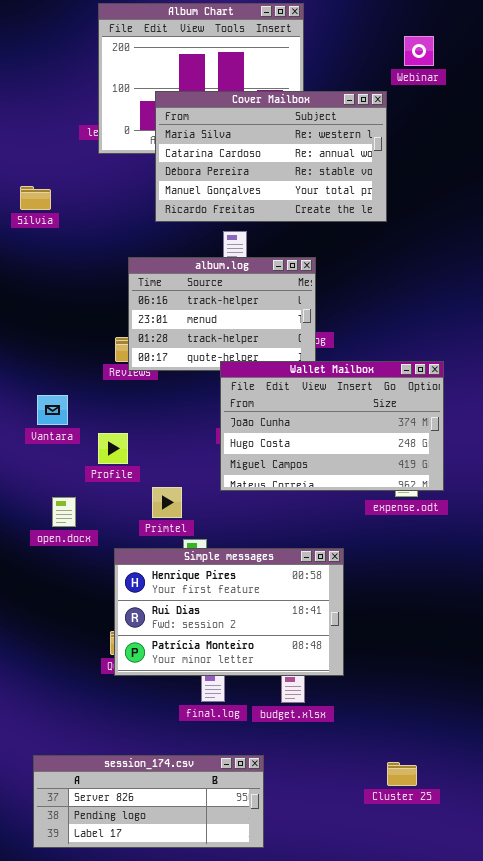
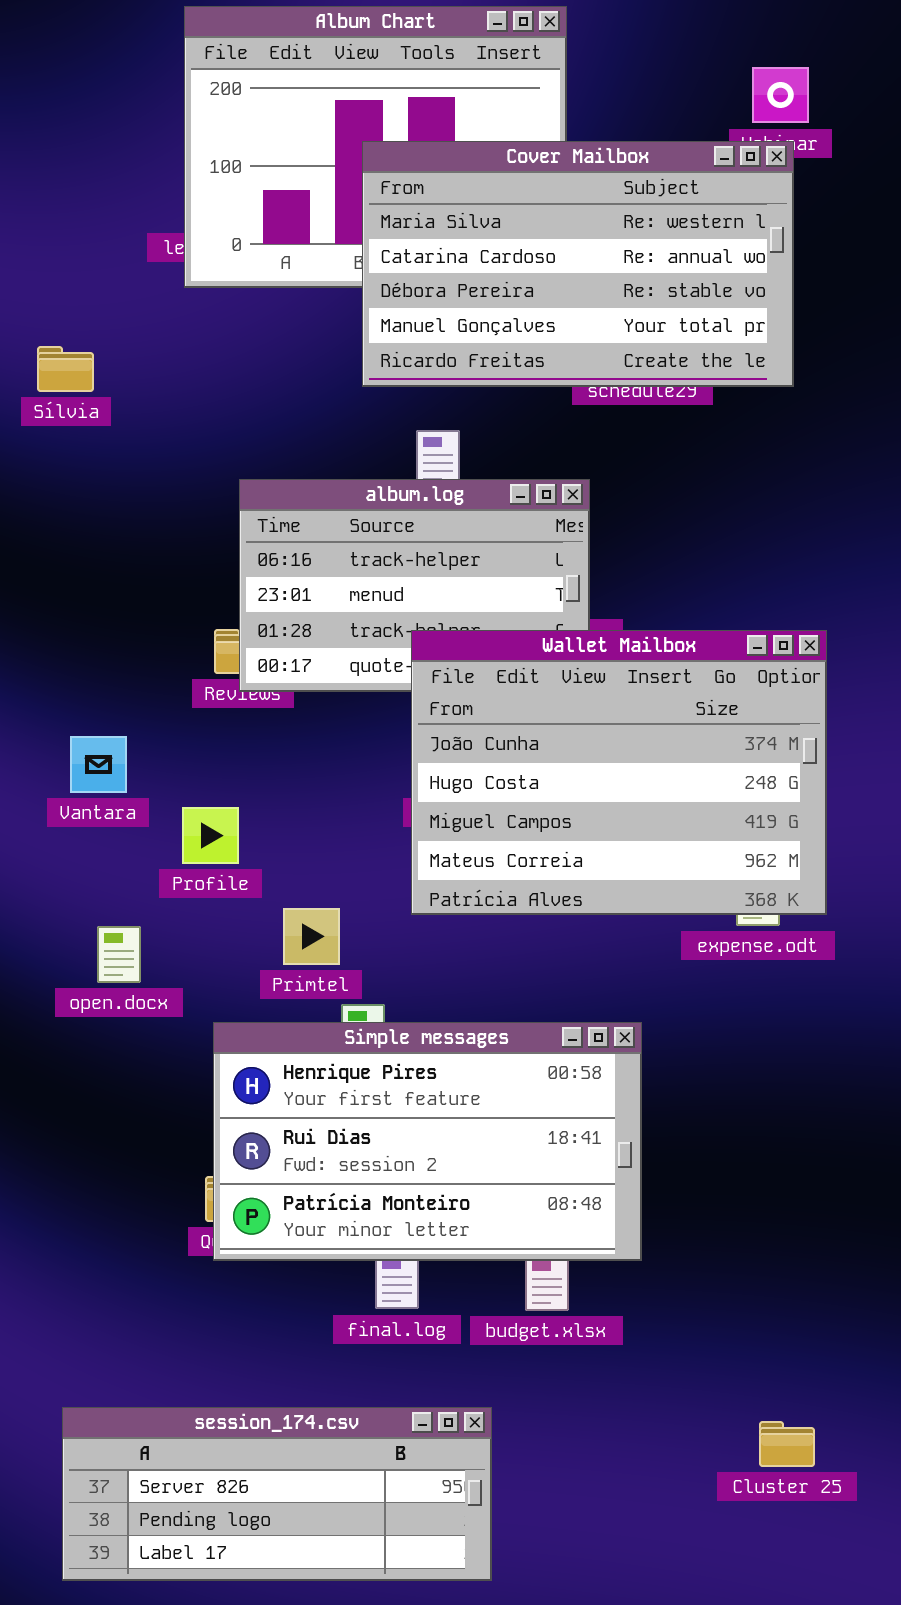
Cover Mailbox: [155,91,387,222] -> [362,141,794,387], moved
Wallet Mailbox: [220,361,444,491] -> [411,630,827,915], resized
Cluster 25: [387,762,417,786] -> [759,1421,815,1467], moved

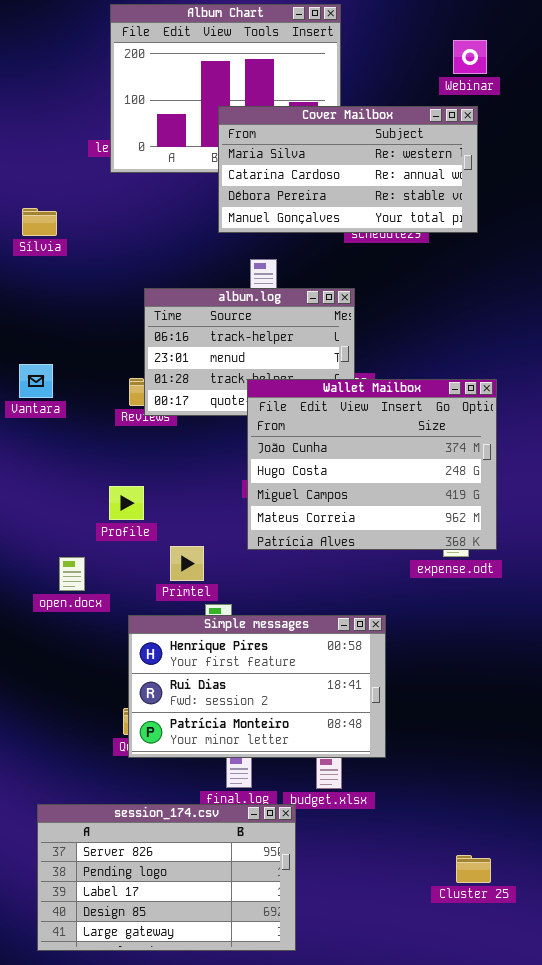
Cover Mailbox: [362,141,794,387] -> [218,106,478,233], resized
Vantara: [70,736,127,793] -> [19,364,53,398], moved
session_174.csv: [62,1407,492,1581] -> [37,804,296,951], resized

